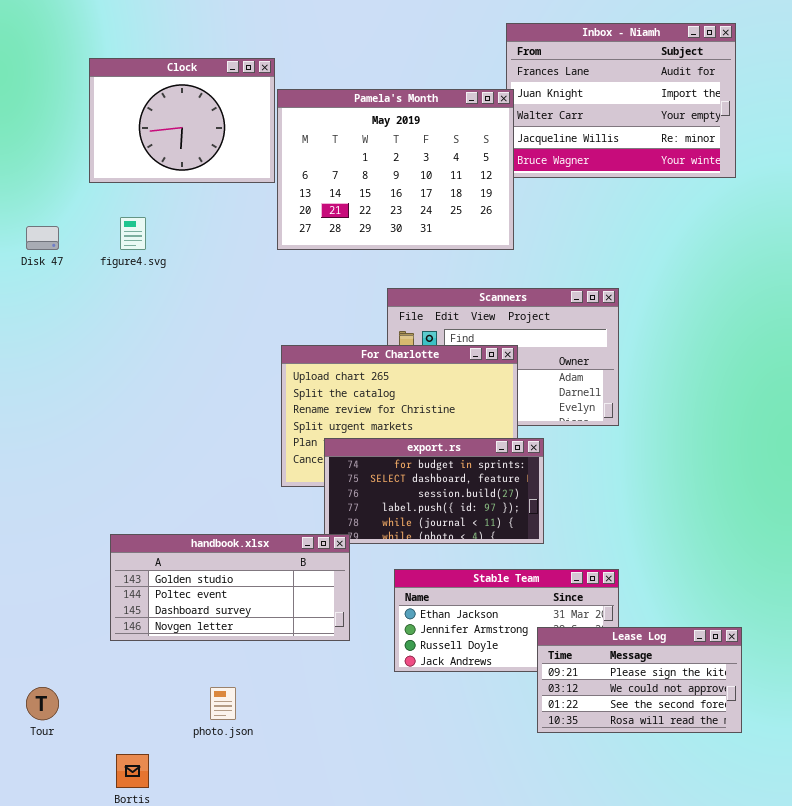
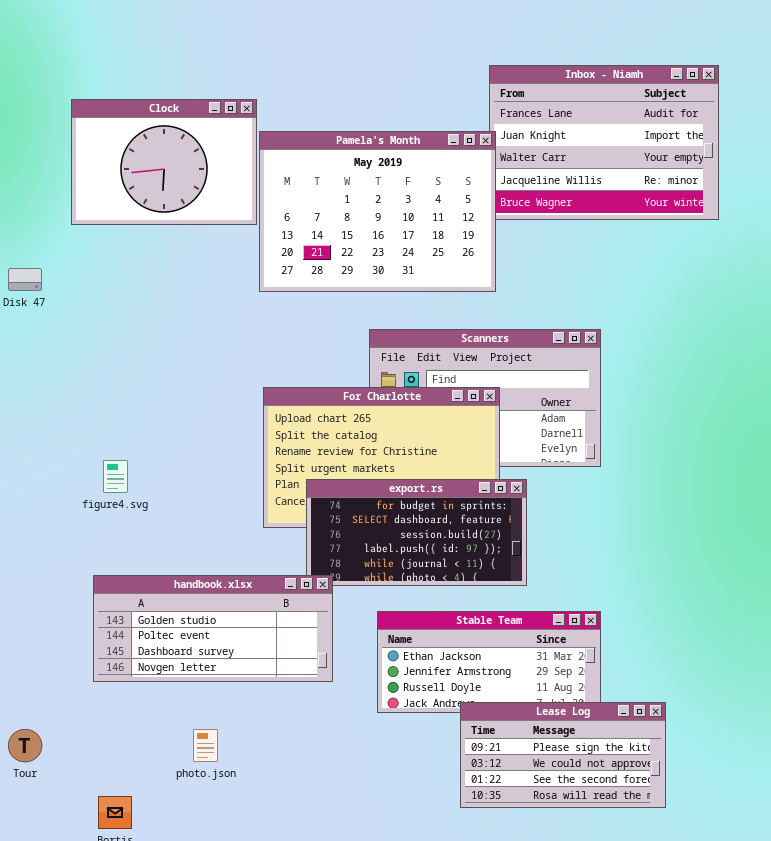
figure4.svg: [120,217,146,250] -> [103,460,128,493], moved
Lease Log: [537,627,742,733] -> [460,702,666,808], moved

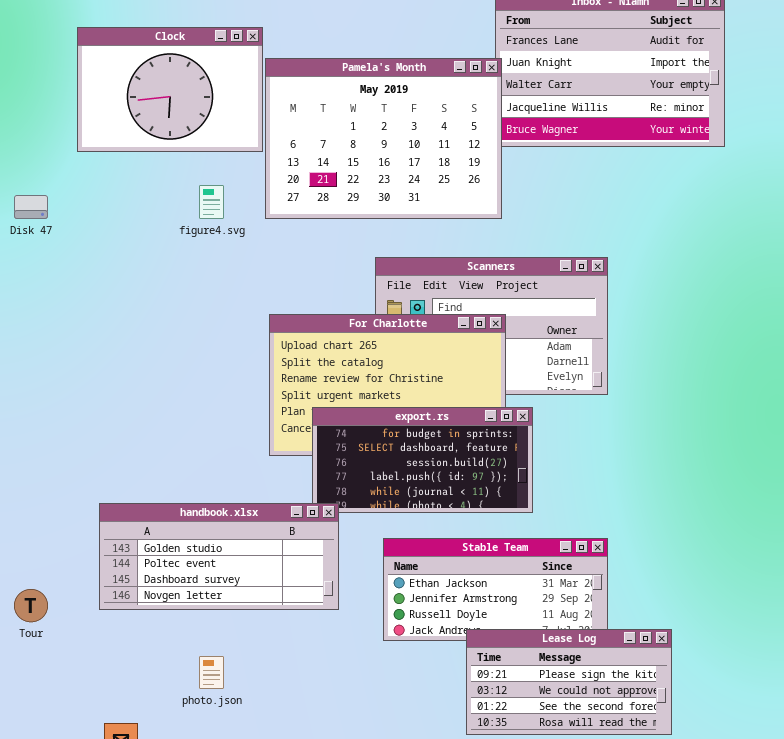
figure4.svg: [103,460,128,493] -> [199,185,224,219], moved
Tour: [8,729,42,762] -> [14,589,48,622], moved

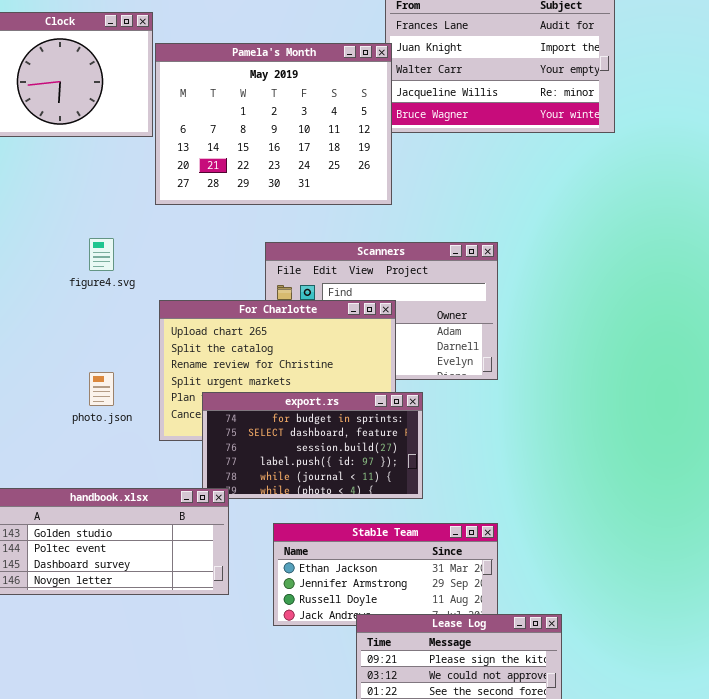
figure4.svg: [199,185,224,219] -> [89,238,114,271], moved
photo.json: [199,656,224,689] -> [89,372,114,406], moved

